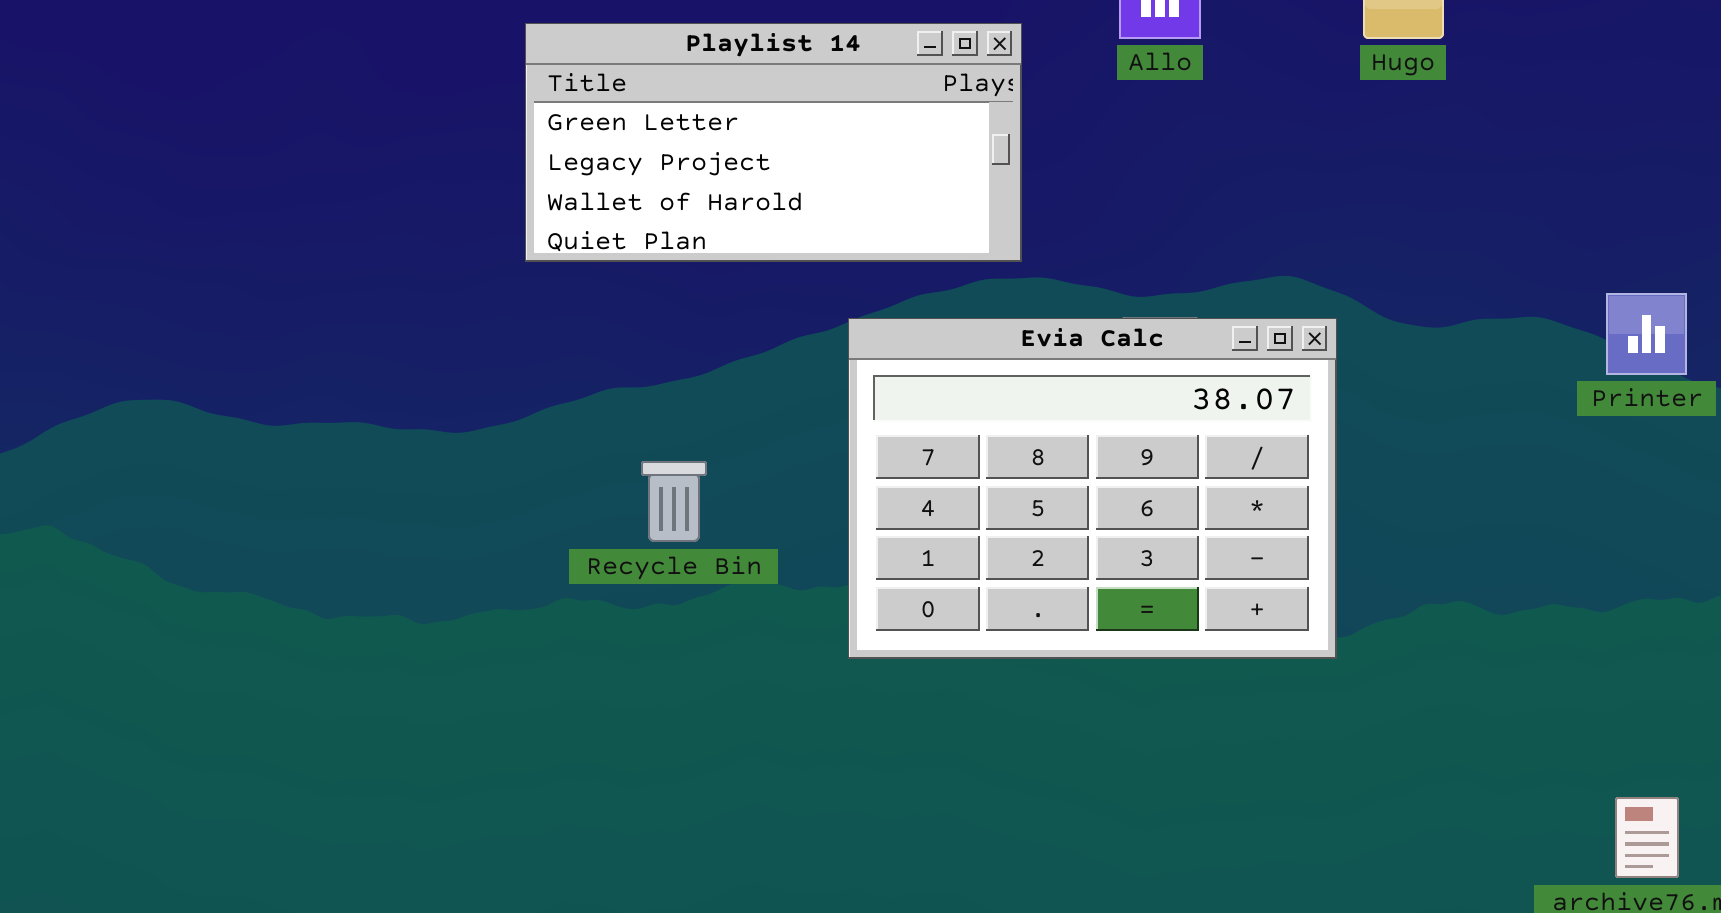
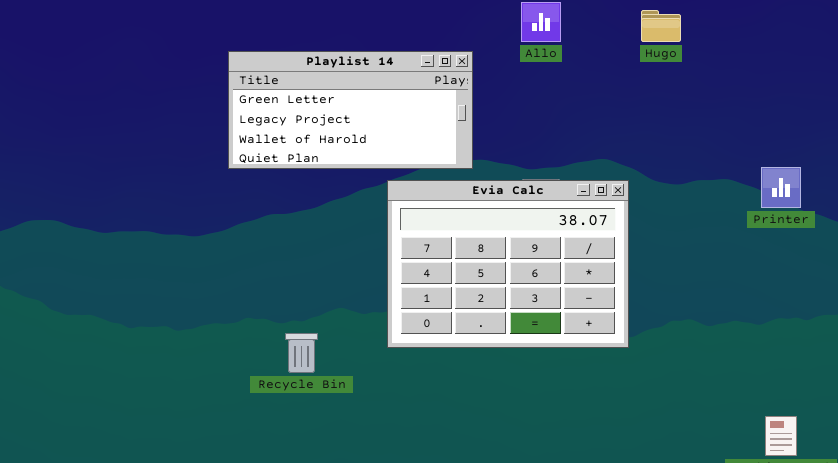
Playlist 14: [525,23,1022,262] -> [228,51,473,169], moved
Recycle Bin: [641,461,707,542] -> [285,333,318,373], moved

